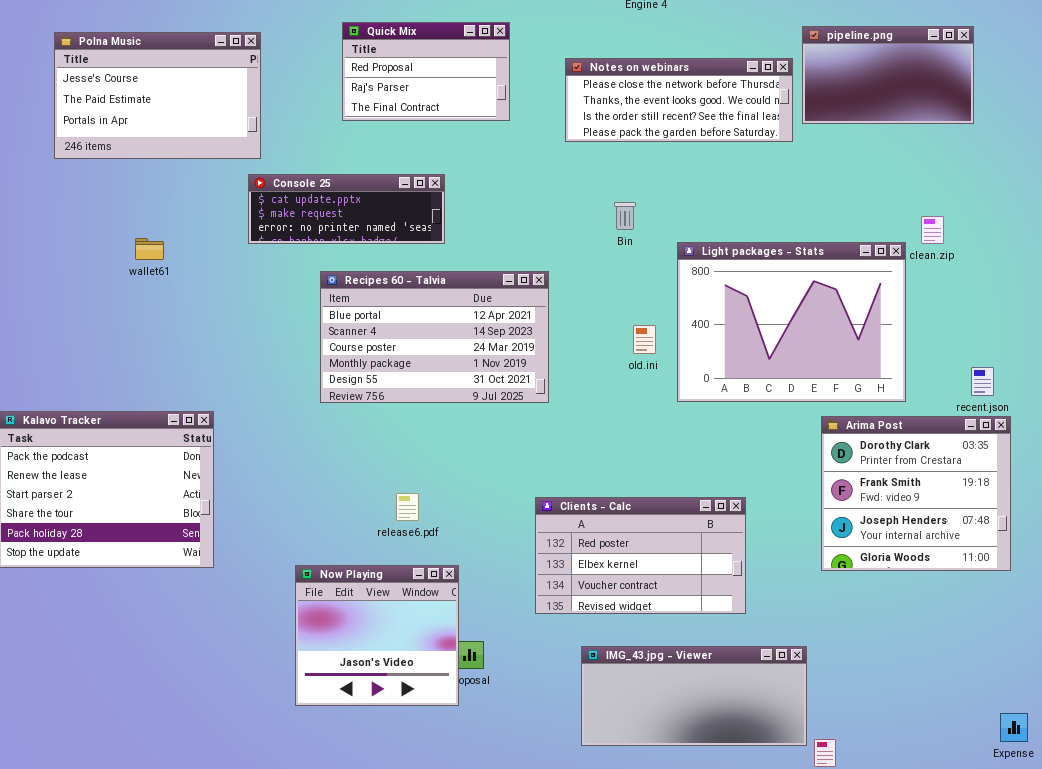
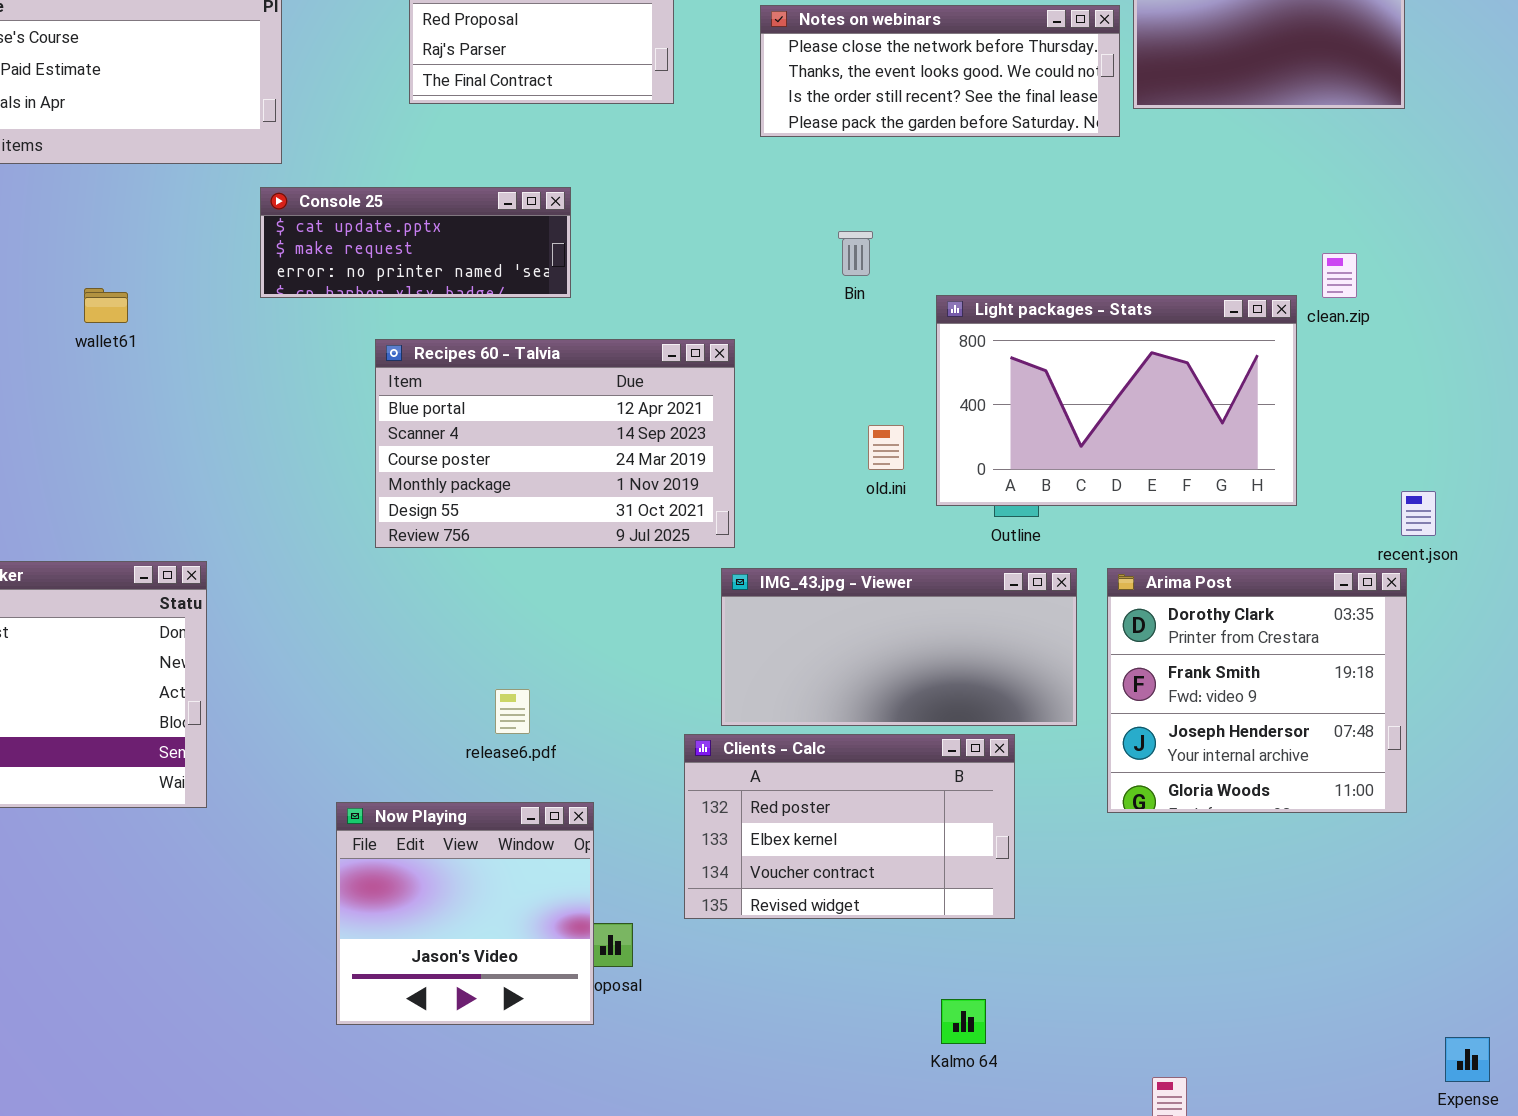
Light packages - Stats: [677,242,906,402] -> [936,295,1297,506], resized
Arima Post: [821,416,1011,571] -> [1107,568,1407,813], moved
Clients - Calc: [535,497,746,614] -> [684,734,1015,919], moved
IMG_43.jpg - Viewer: [581,646,807,746] -> [721,568,1077,726], moved

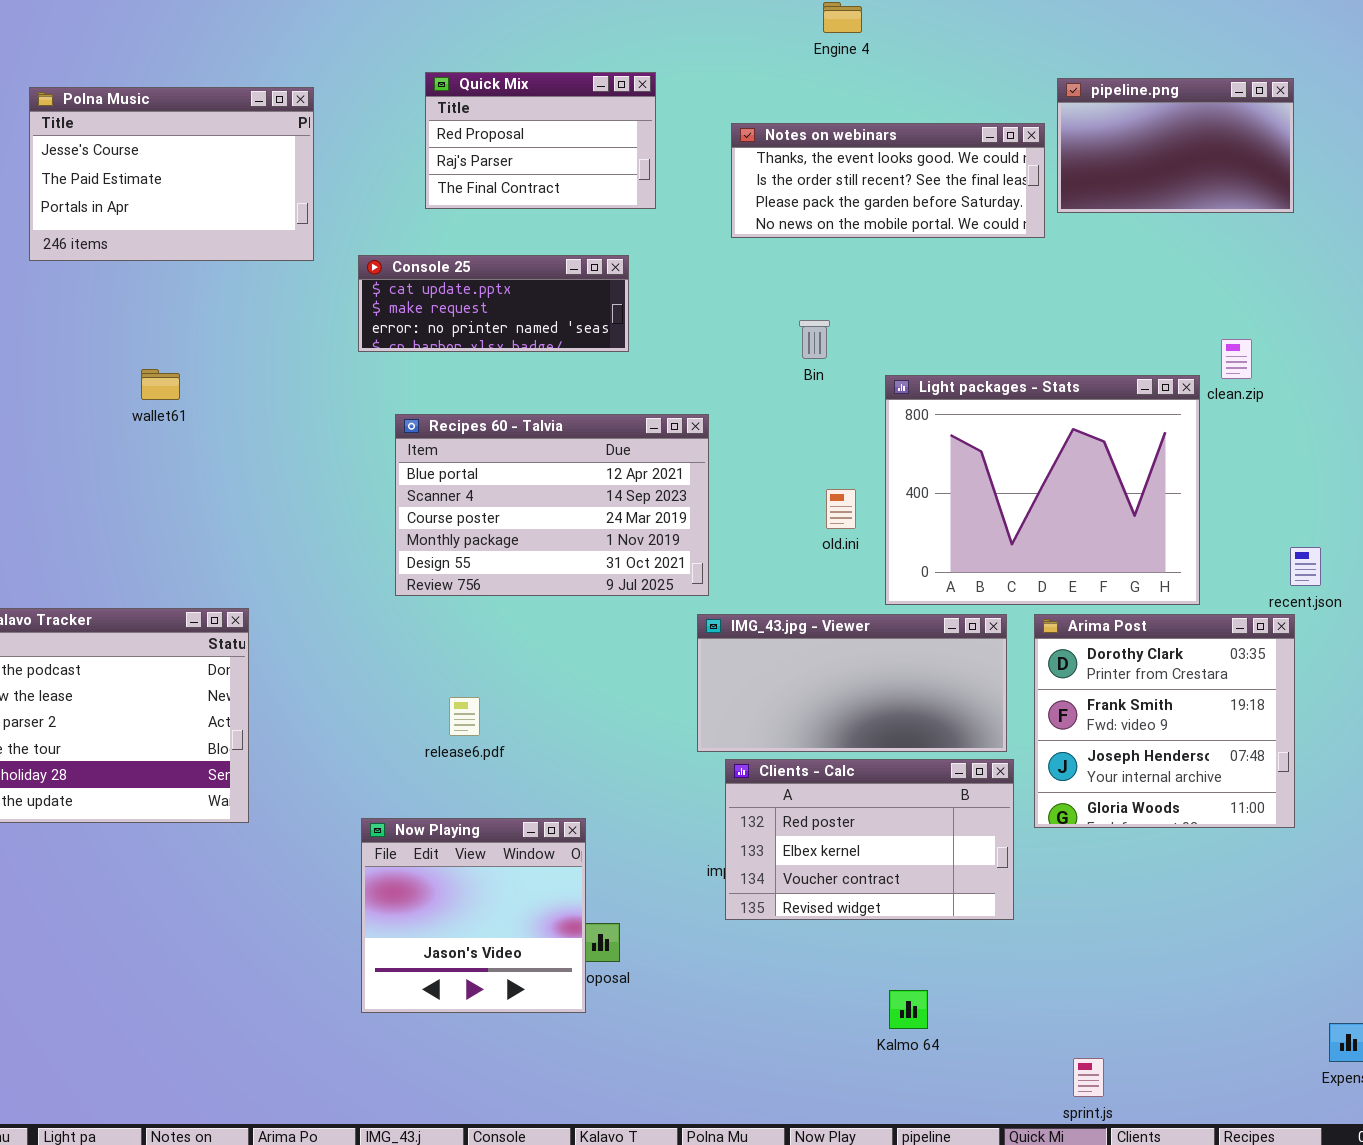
Notes on webinars: [760,5,1120,137] -> [731,123,1045,238], scrolled down 1 row
Console 25: [260,187,571,298] -> [358,255,629,352], moved
Light packages - Stats: [936,295,1297,506] -> [885,375,1200,605], resized
release6.pdf: [495,689,530,734] -> [449,697,480,736], moved
Clients - Calc: [684,734,1015,919] -> [725,759,1014,920], moved

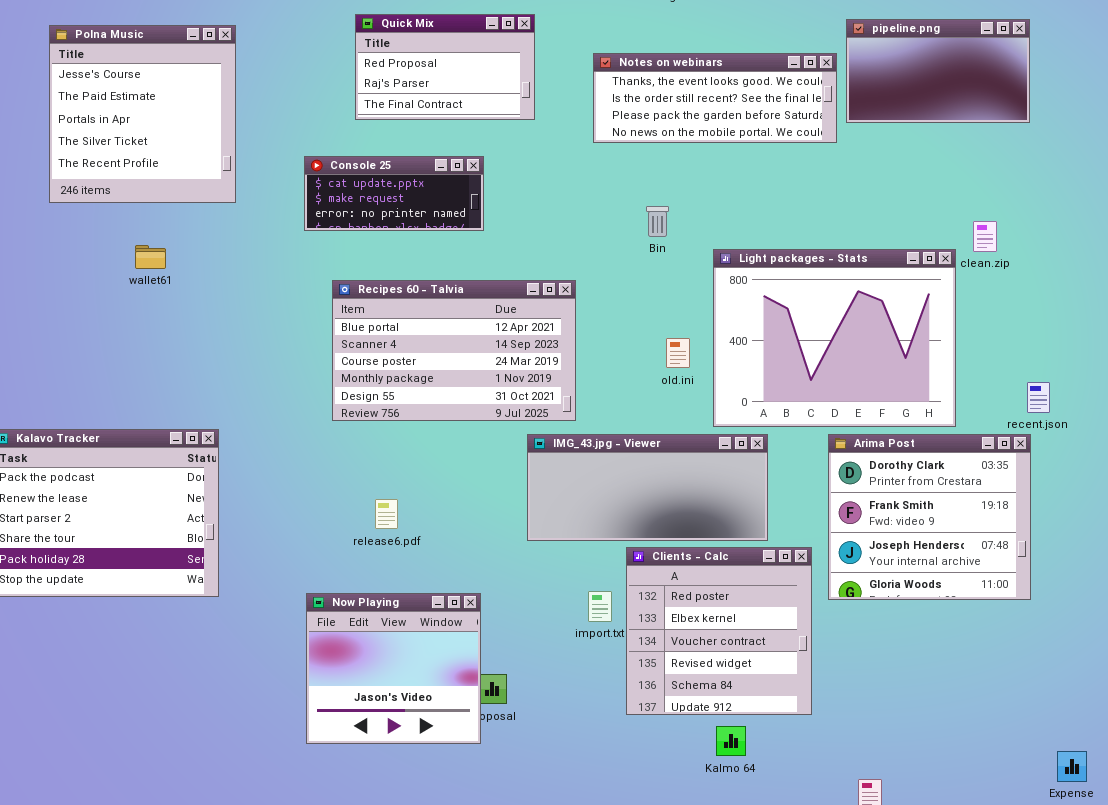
Polna Music: [29,87,314,261] -> [49,25,236,203], resized
Console 25: [358,255,629,352] -> [304,156,484,231], resized
IMG_43.jpg - Viewer: [697,614,1007,752] -> [527,434,768,541], moved
Clients - Calc: [725,759,1014,920] -> [626,547,812,715], resized

